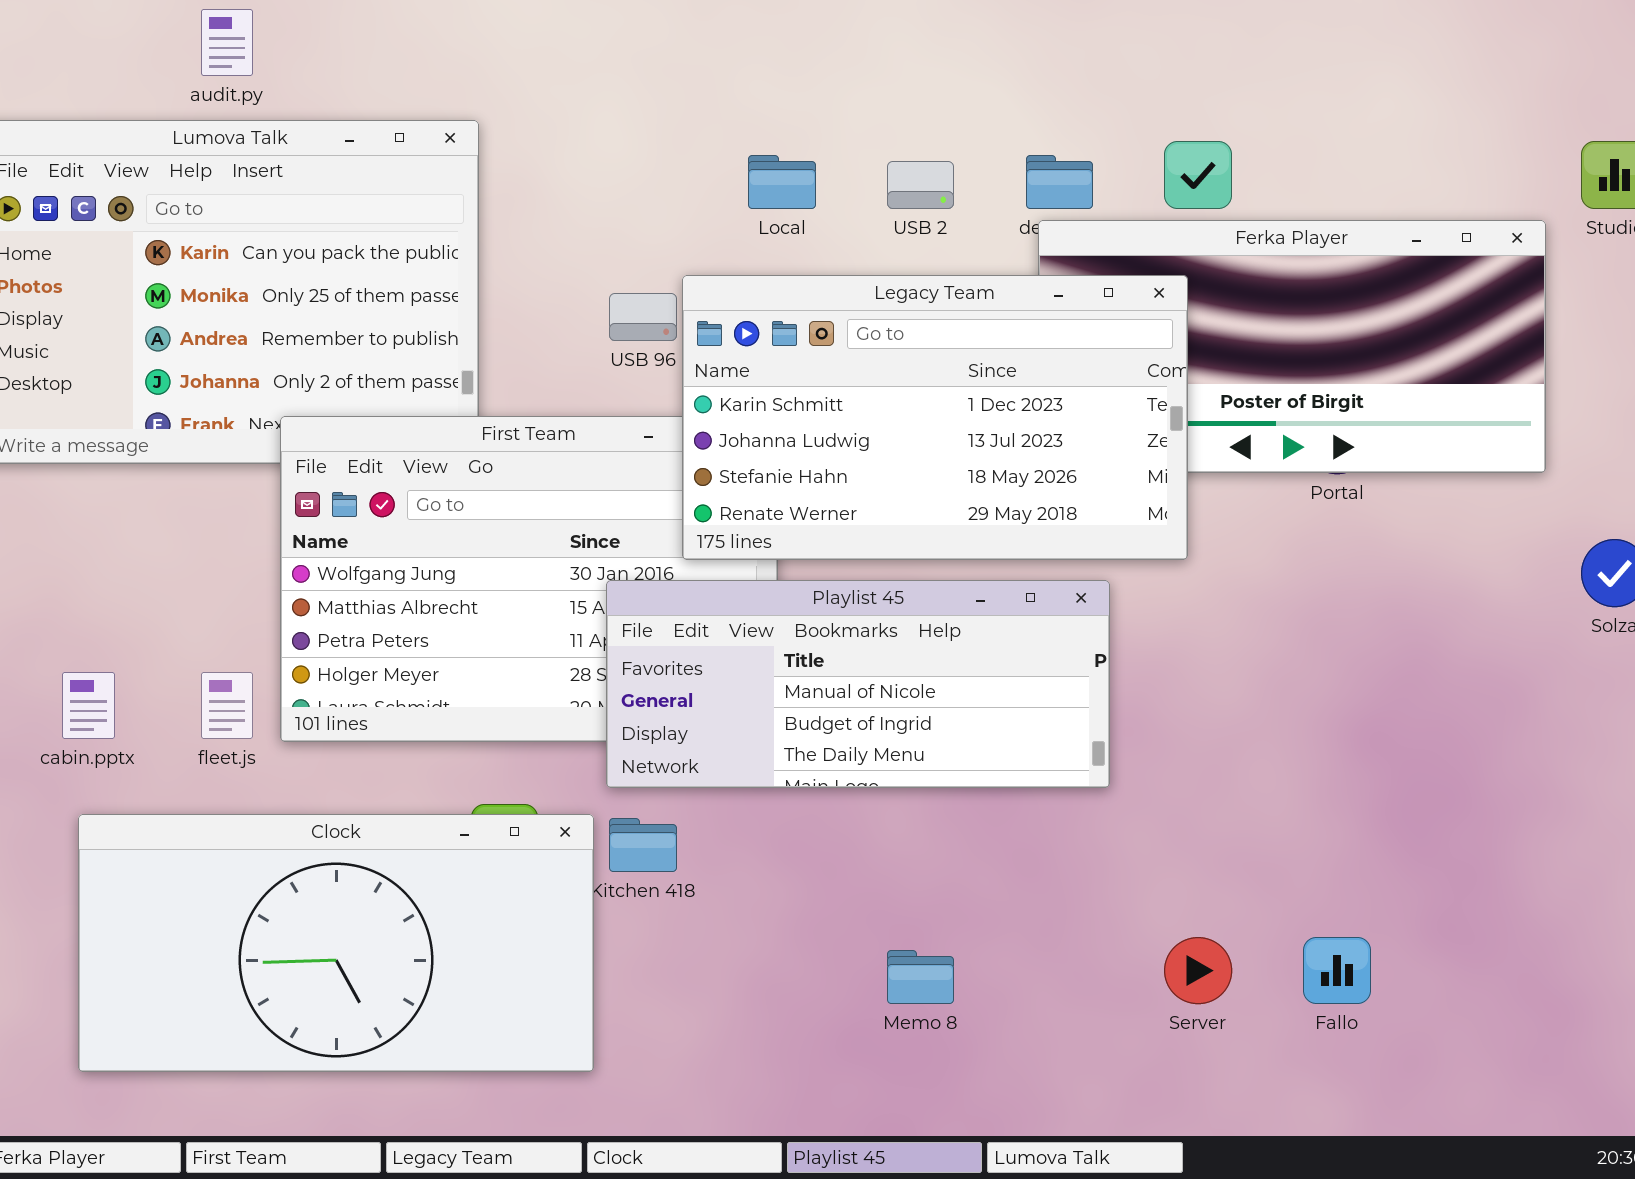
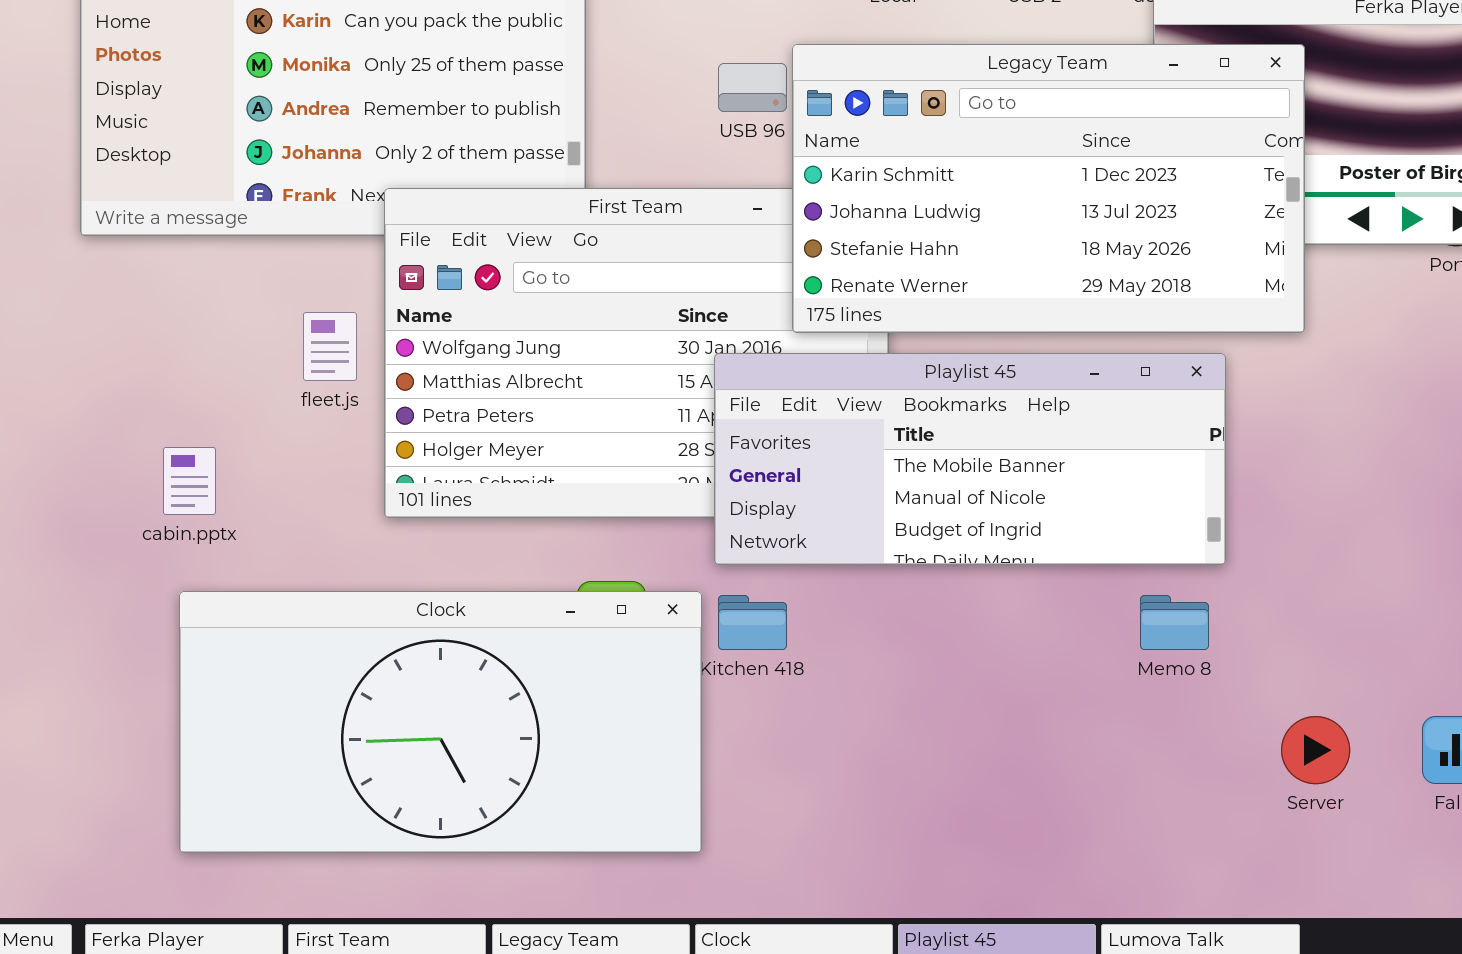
Playlist 45: [606,580,1110,788] -> [714,353,1226,565], scrolled up 1 row
fleet.js: [201,672,253,739] -> [303,312,357,381], moved
Memo 8: [887,950,954,1004] -> [1140,595,1209,650], moved

